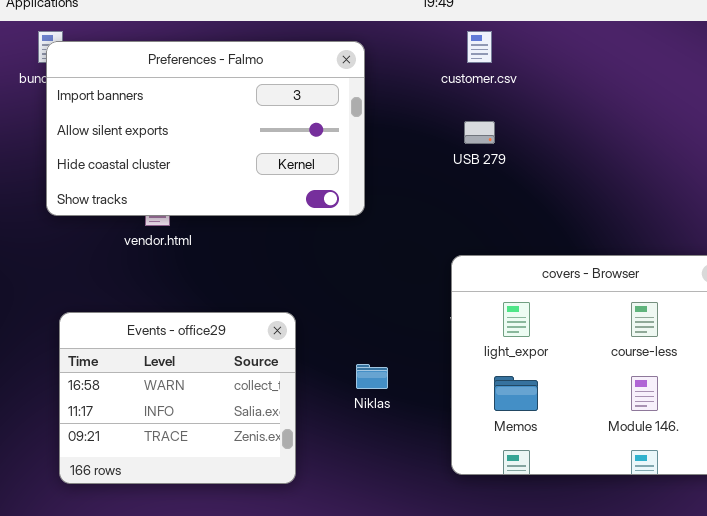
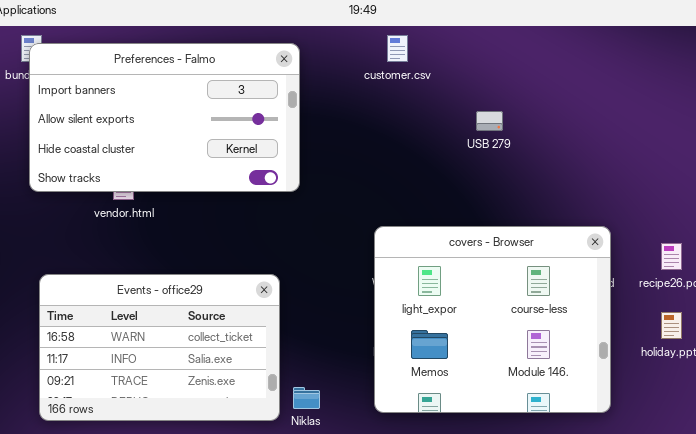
USB 279: [464,121,495,144] -> [476,111,503,131], moved
Events - office29: [59,312,296,484] -> [39,274,280,421], resized
Niklas: [356,364,388,389] -> [293,387,320,409], moved

